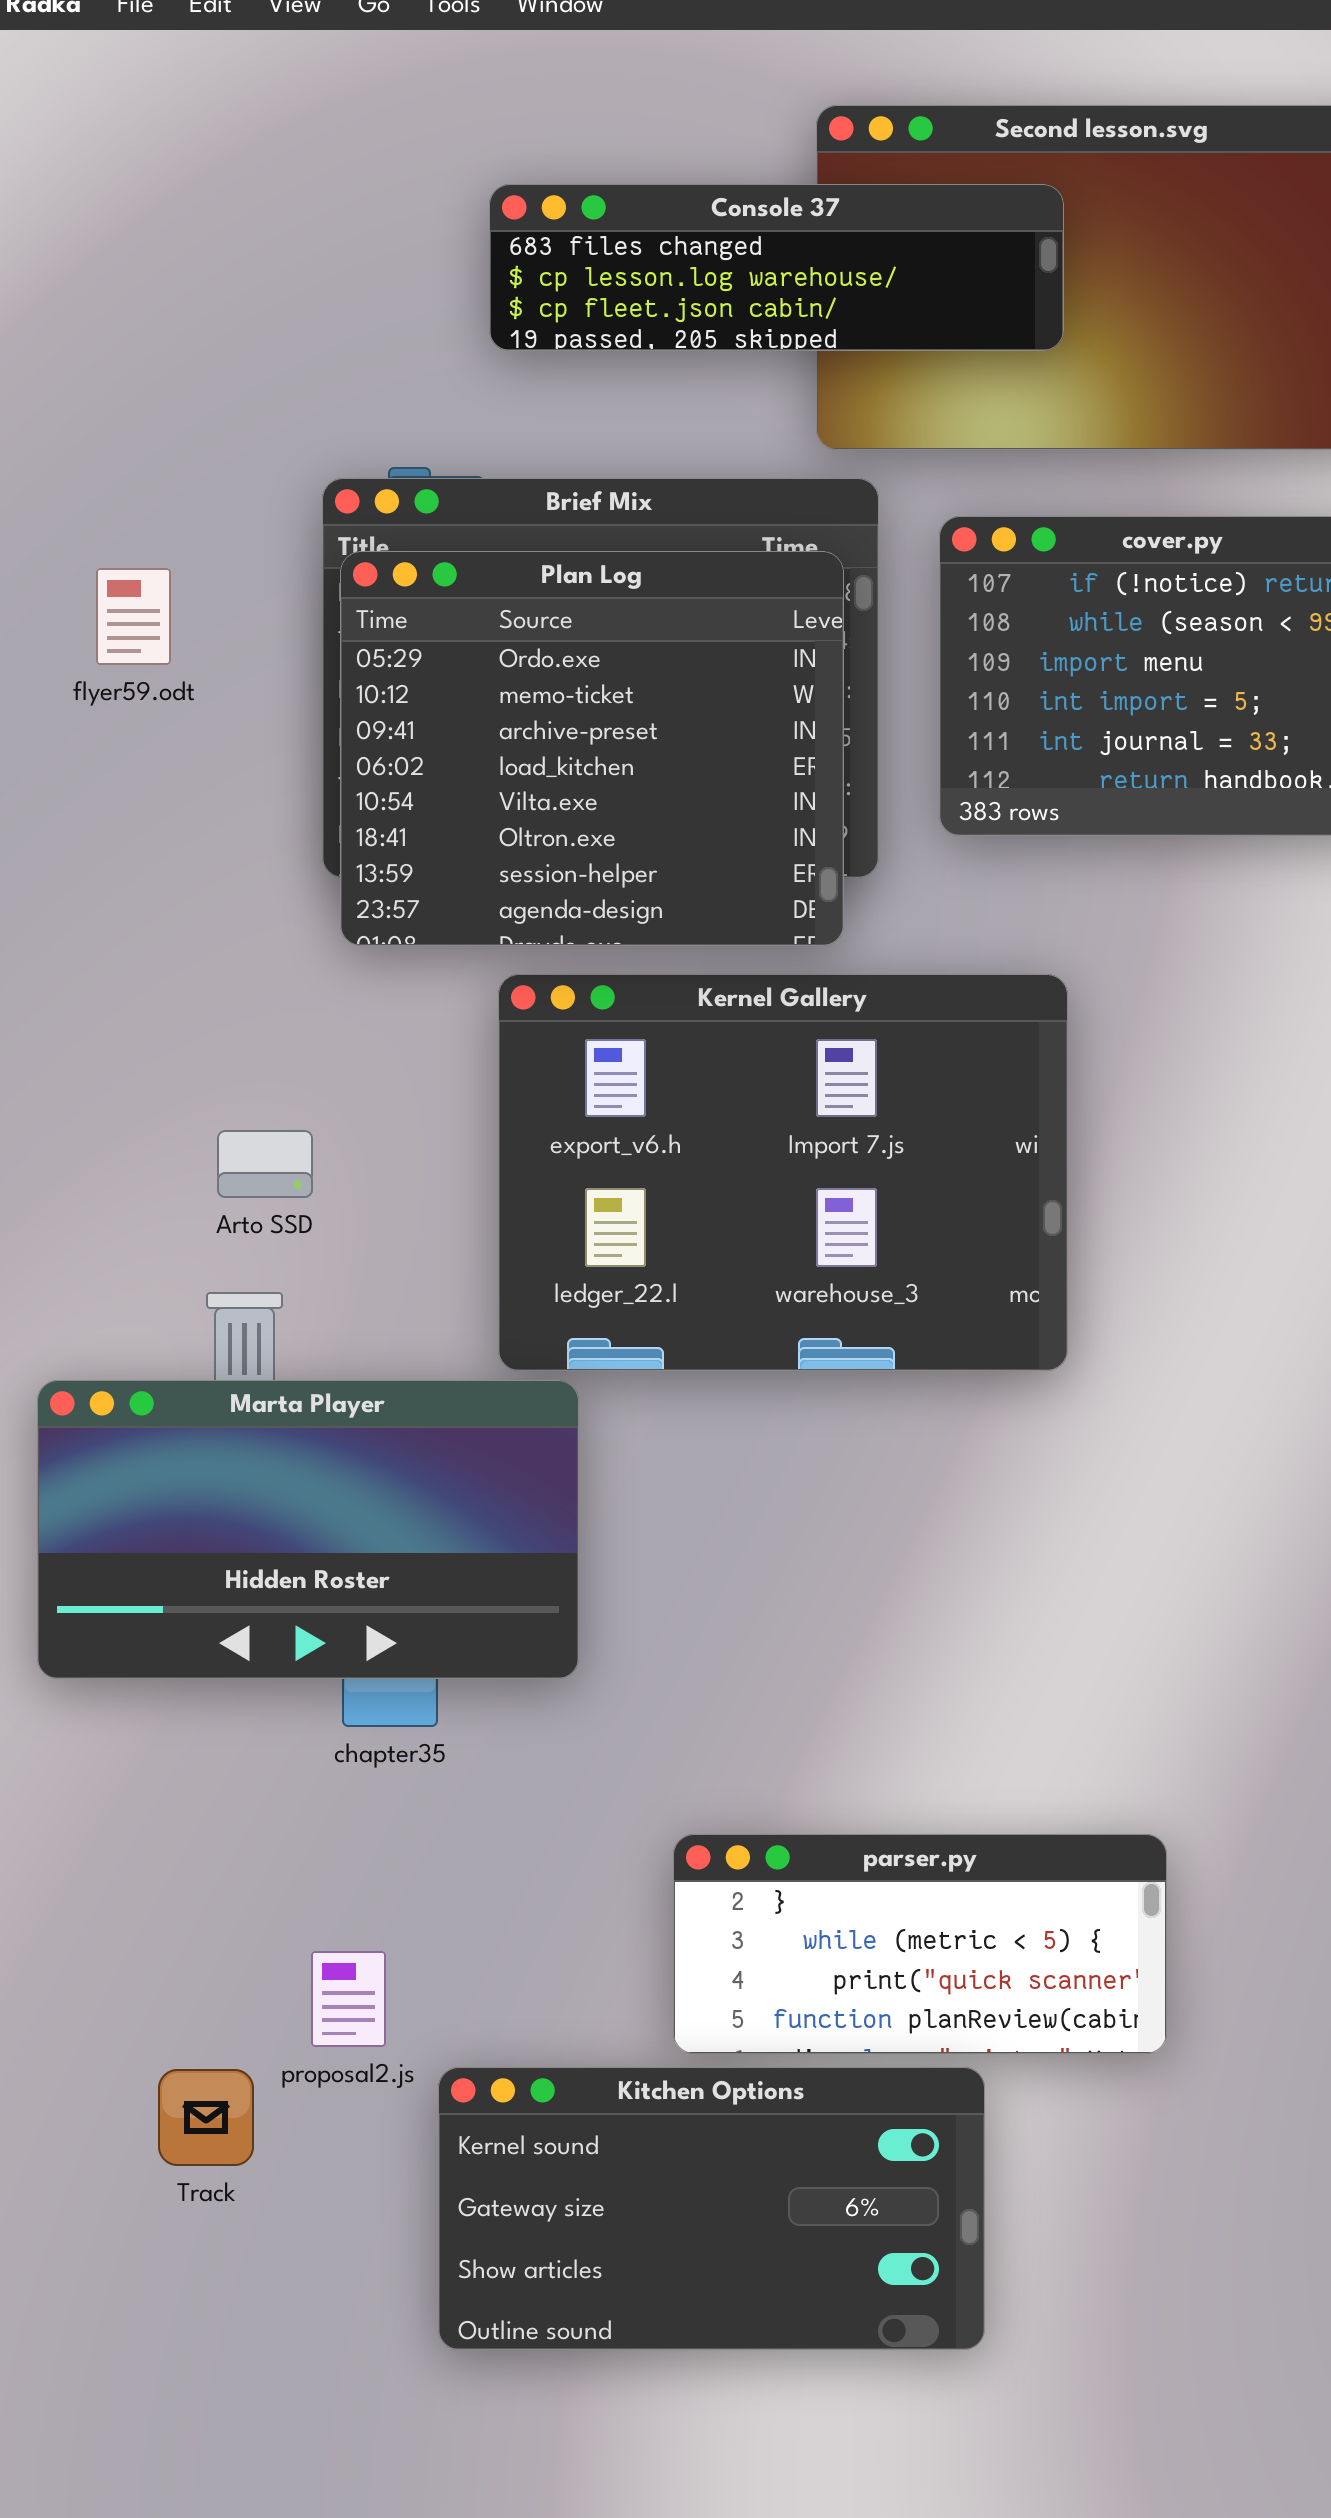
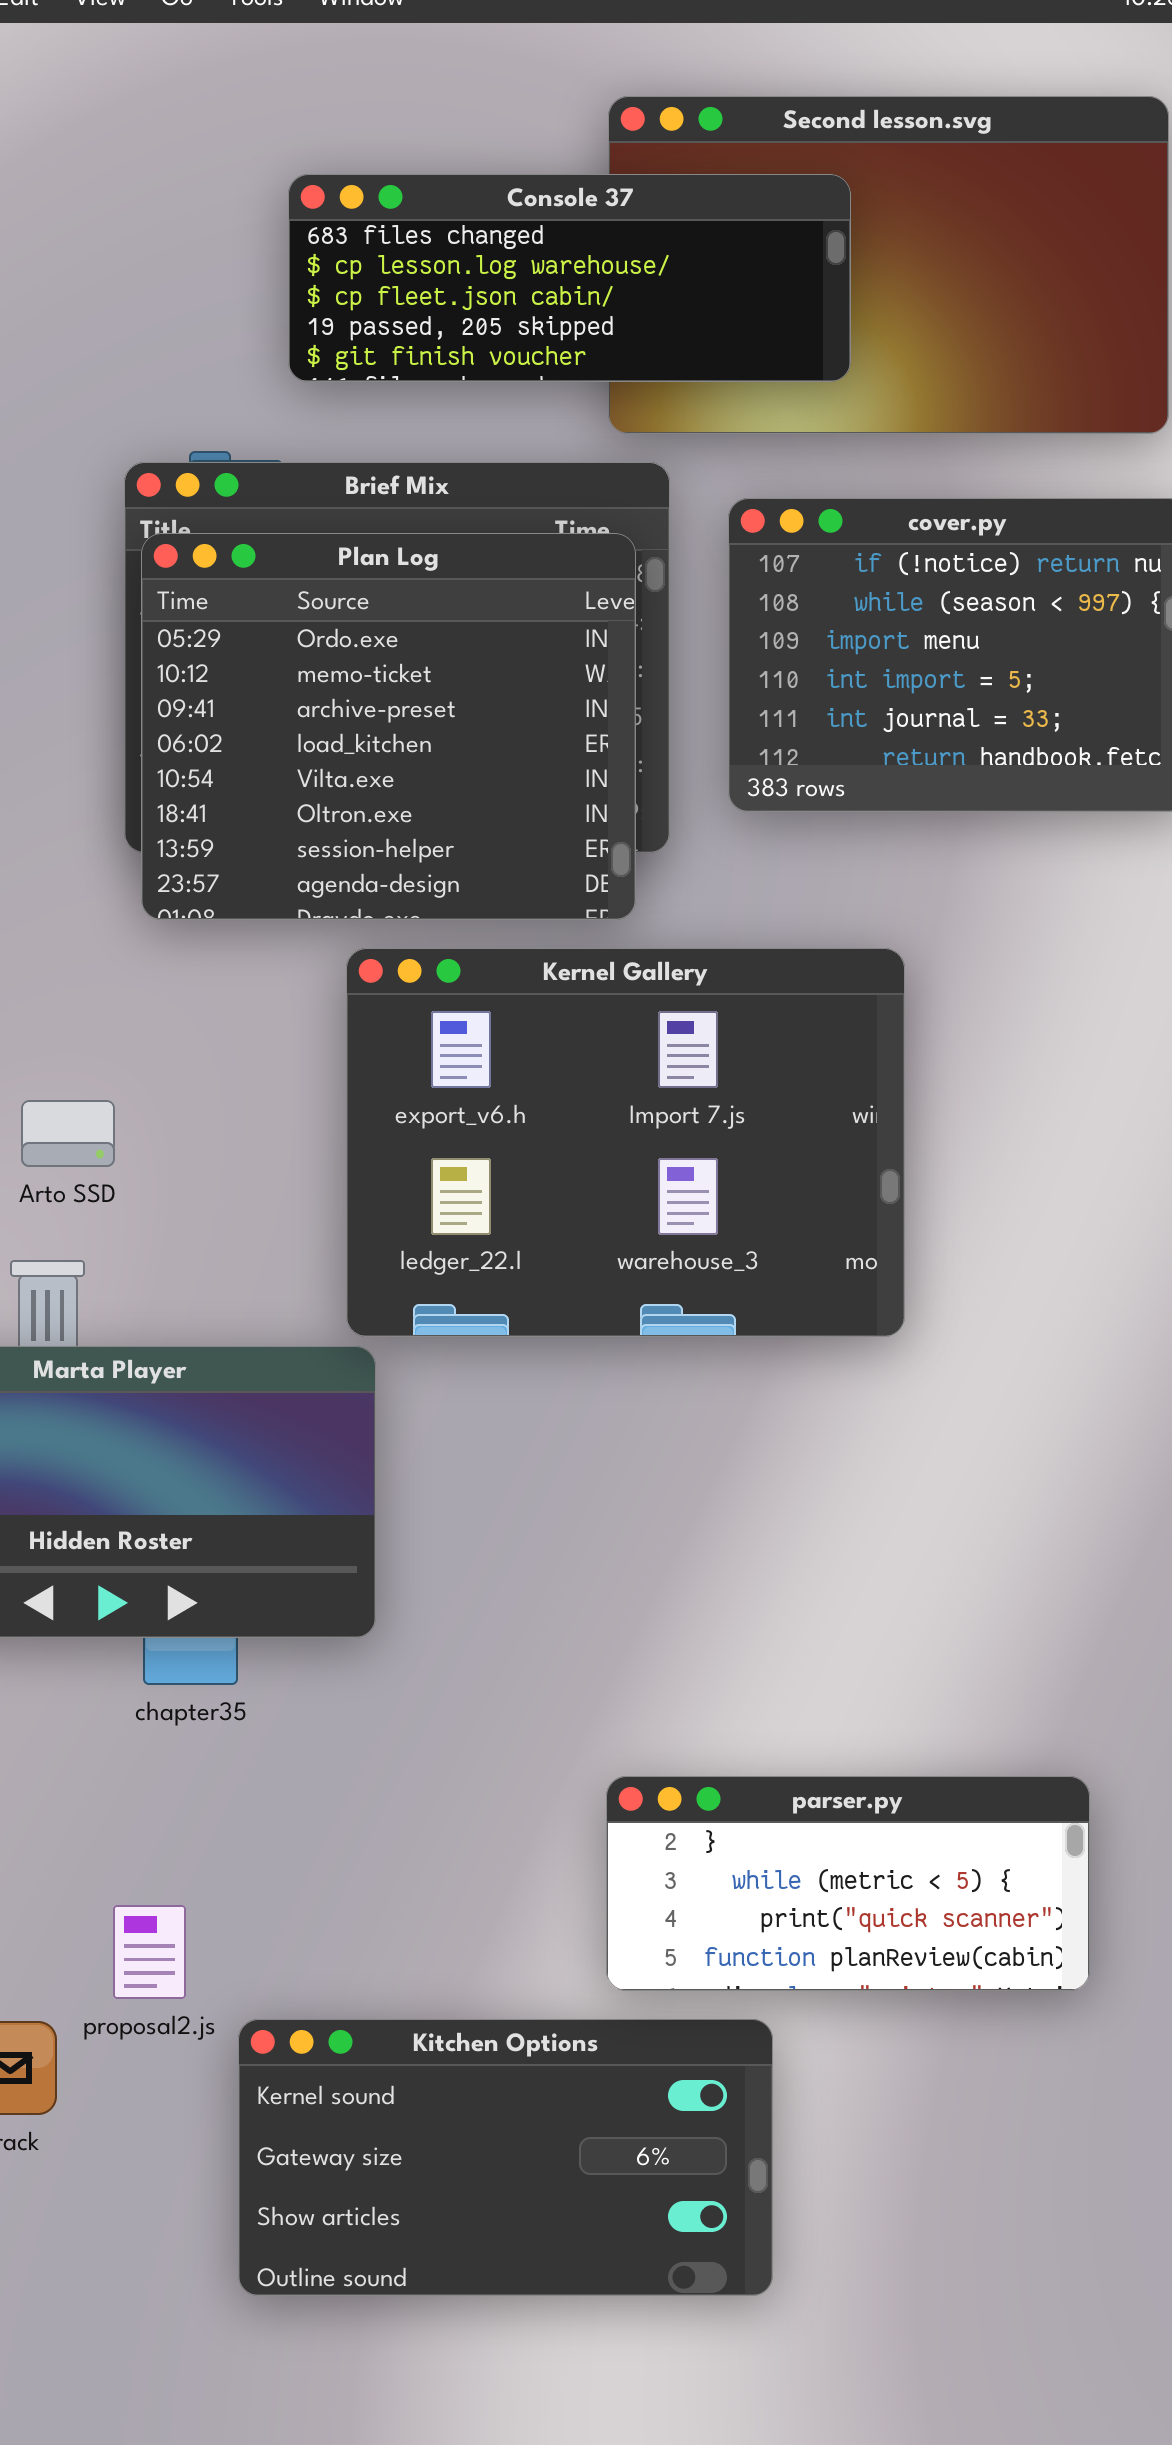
Console 37: [489,184,1064,351] -> [288,174,851,382], resized
Kernel Gallery: [498,974,1068,1371] -> [346,948,905,1337], moved
parser.py: [673,1834,1167,2054] -> [606,1776,1090,1991], moved

